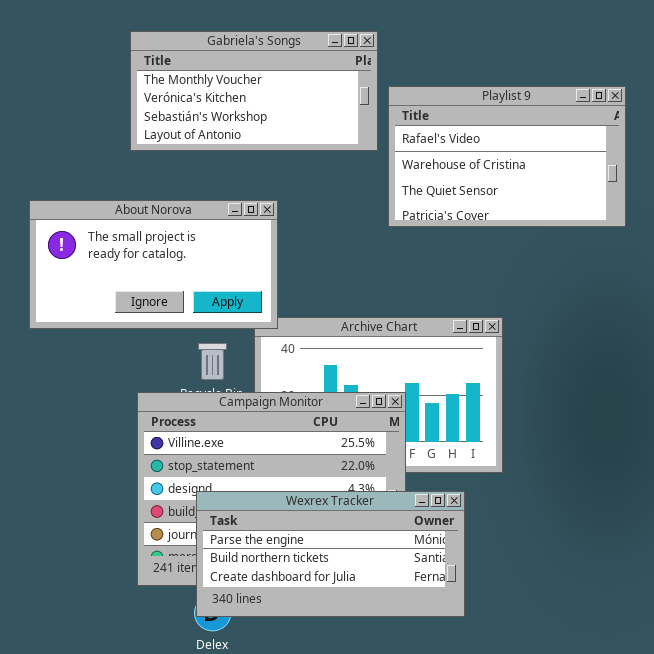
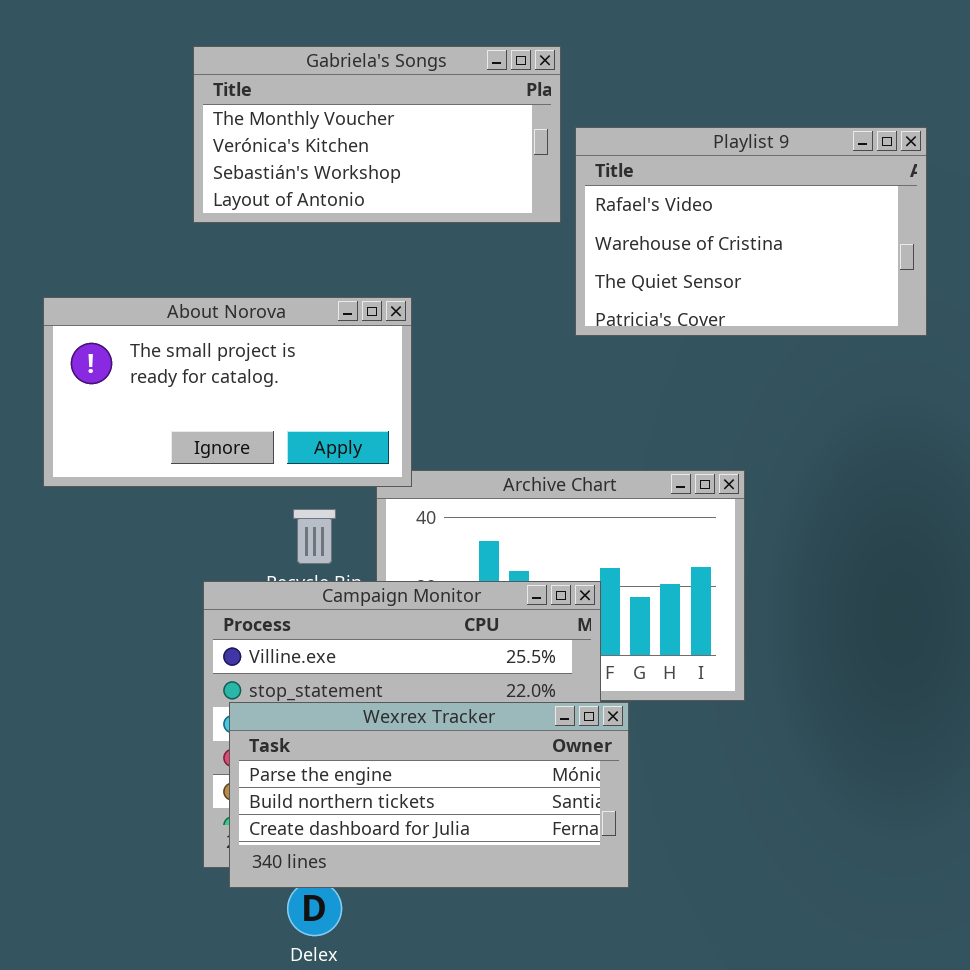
Wexrex Tracker: [196,491,465,617] -> [229,702,629,888], moved

